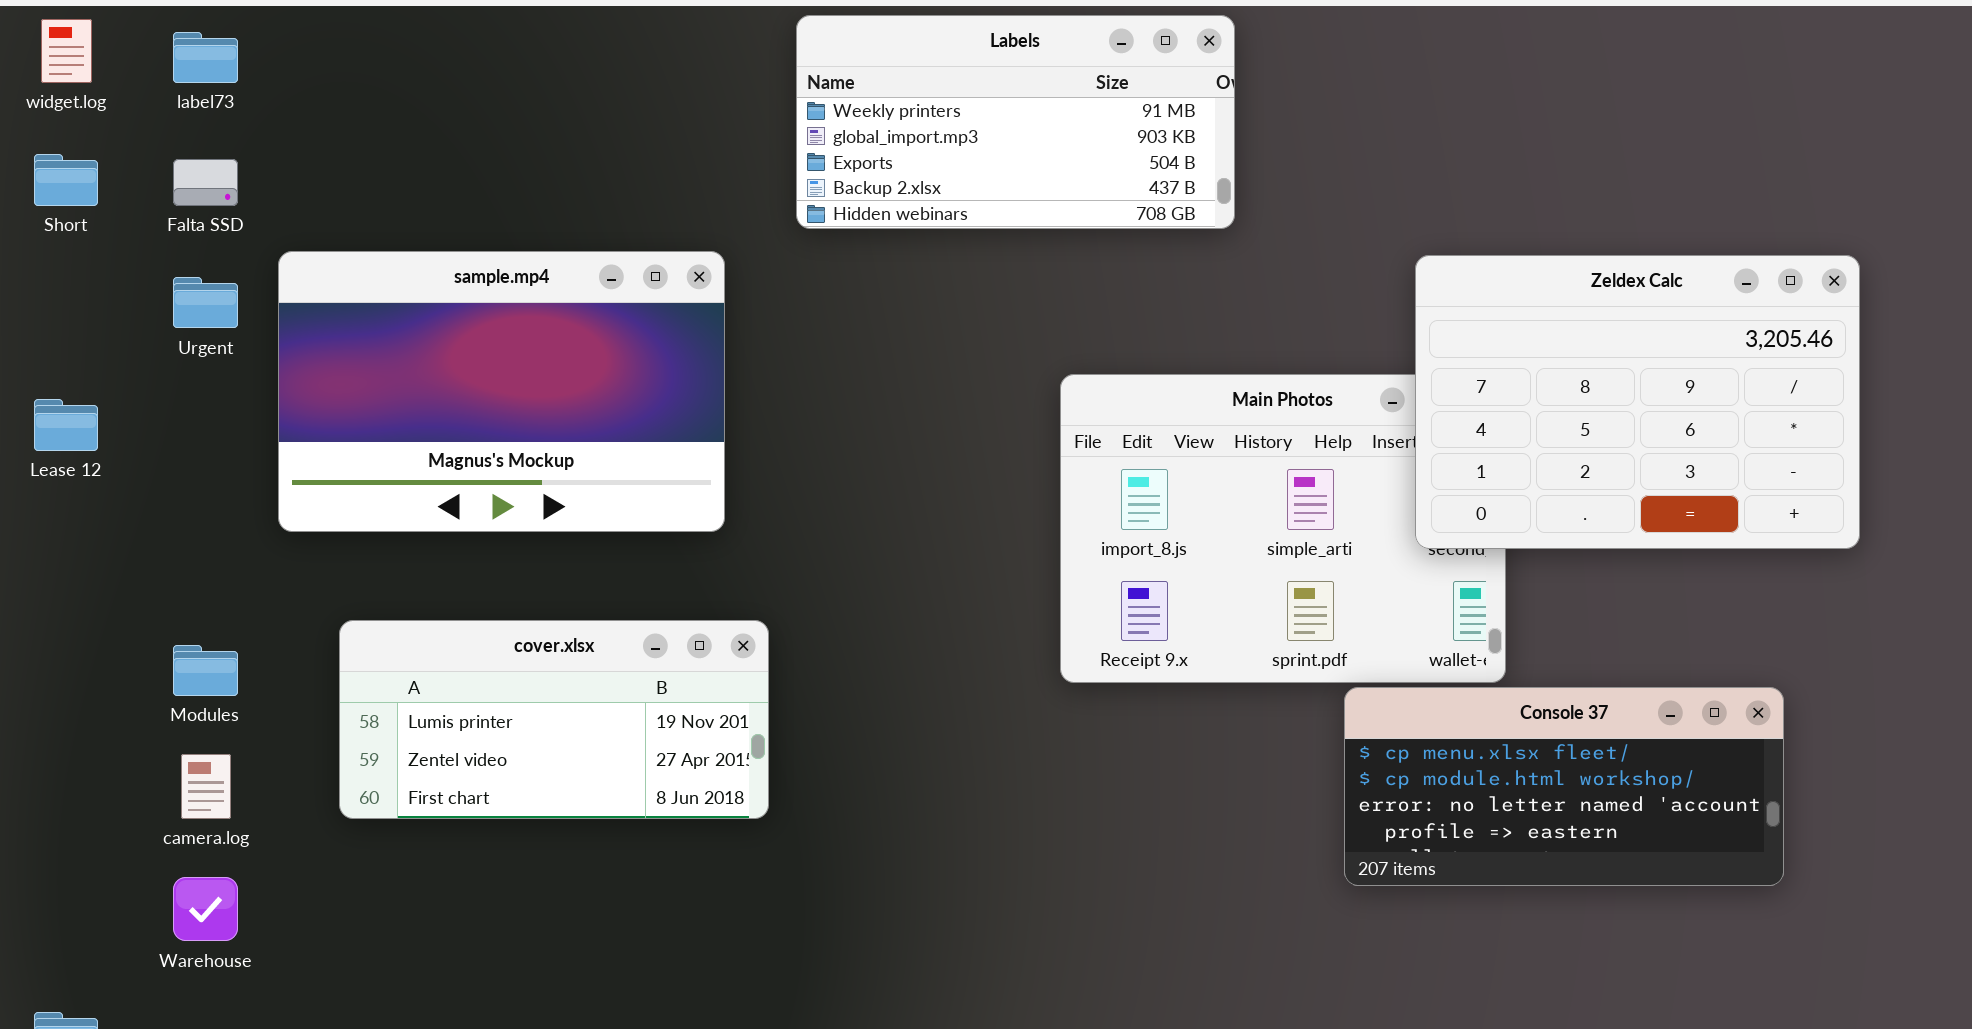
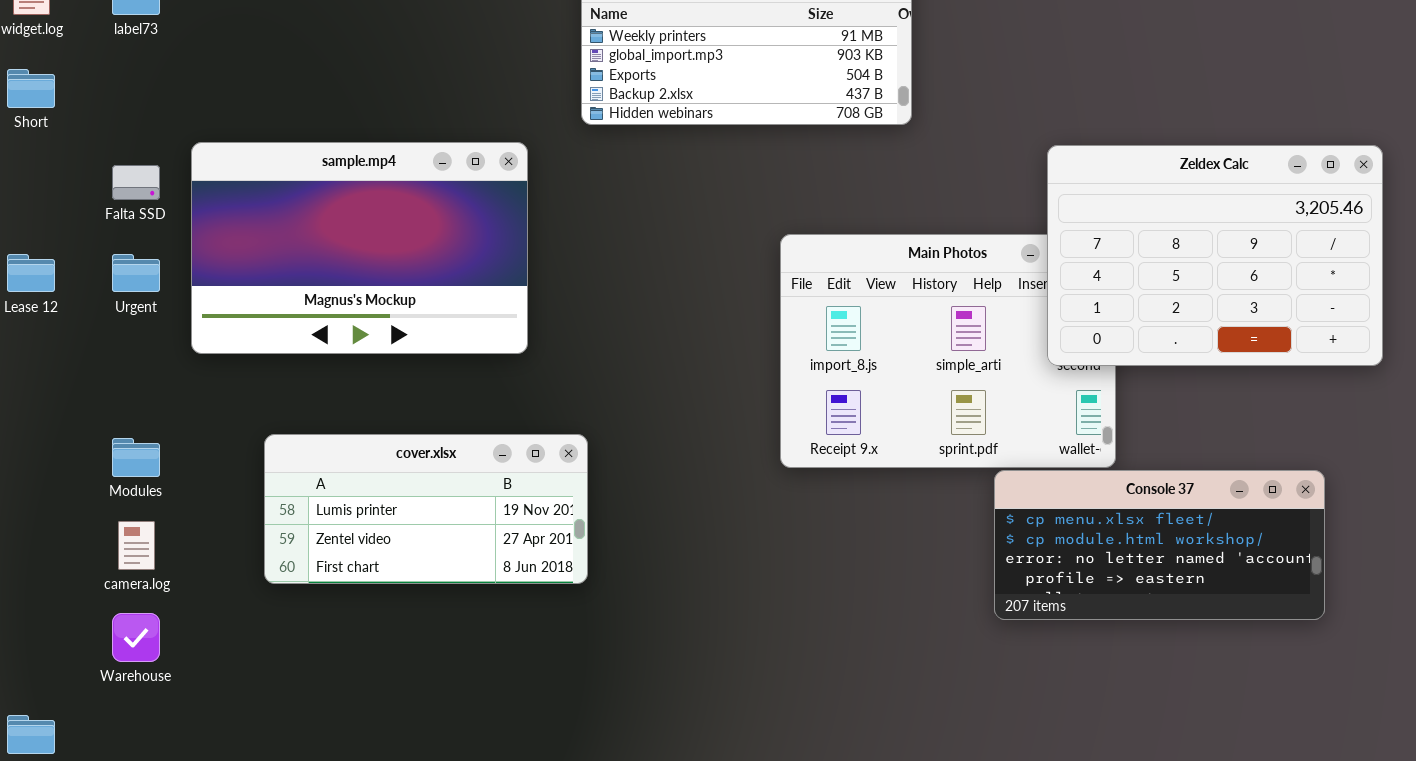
Falta SSD: [173,159,238,206] -> [112,165,160,200], moved
Urgent: [173,277,238,328] -> [112,254,160,292], moved
cover.xlsx: [339,620,769,819] -> [264,434,588,584], moved

